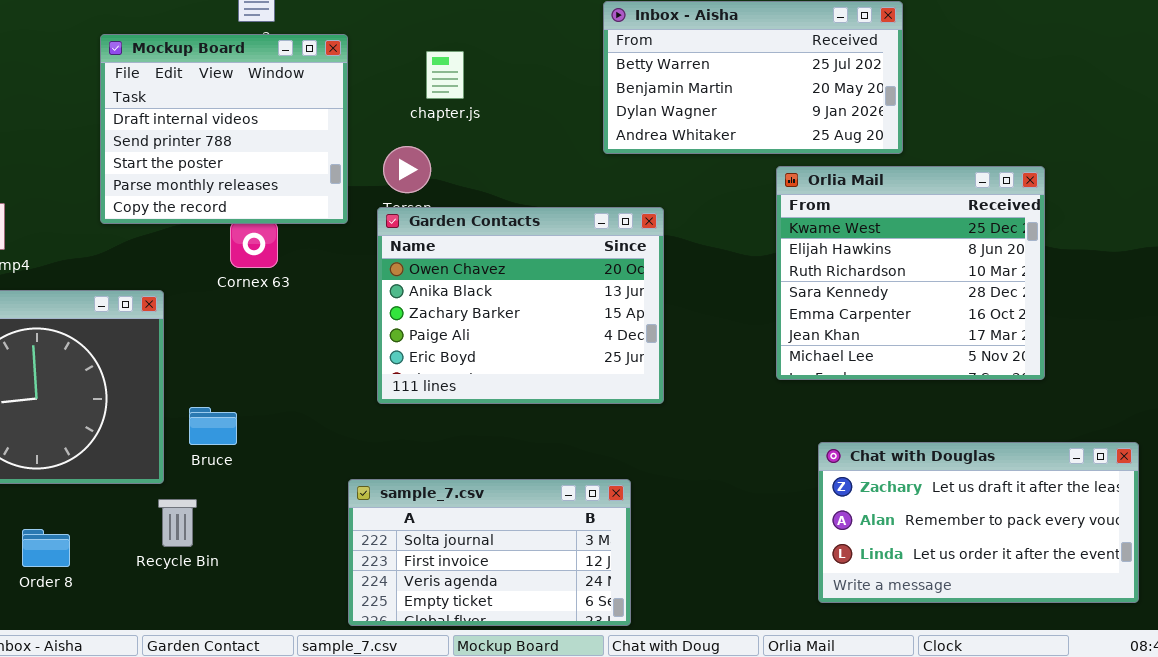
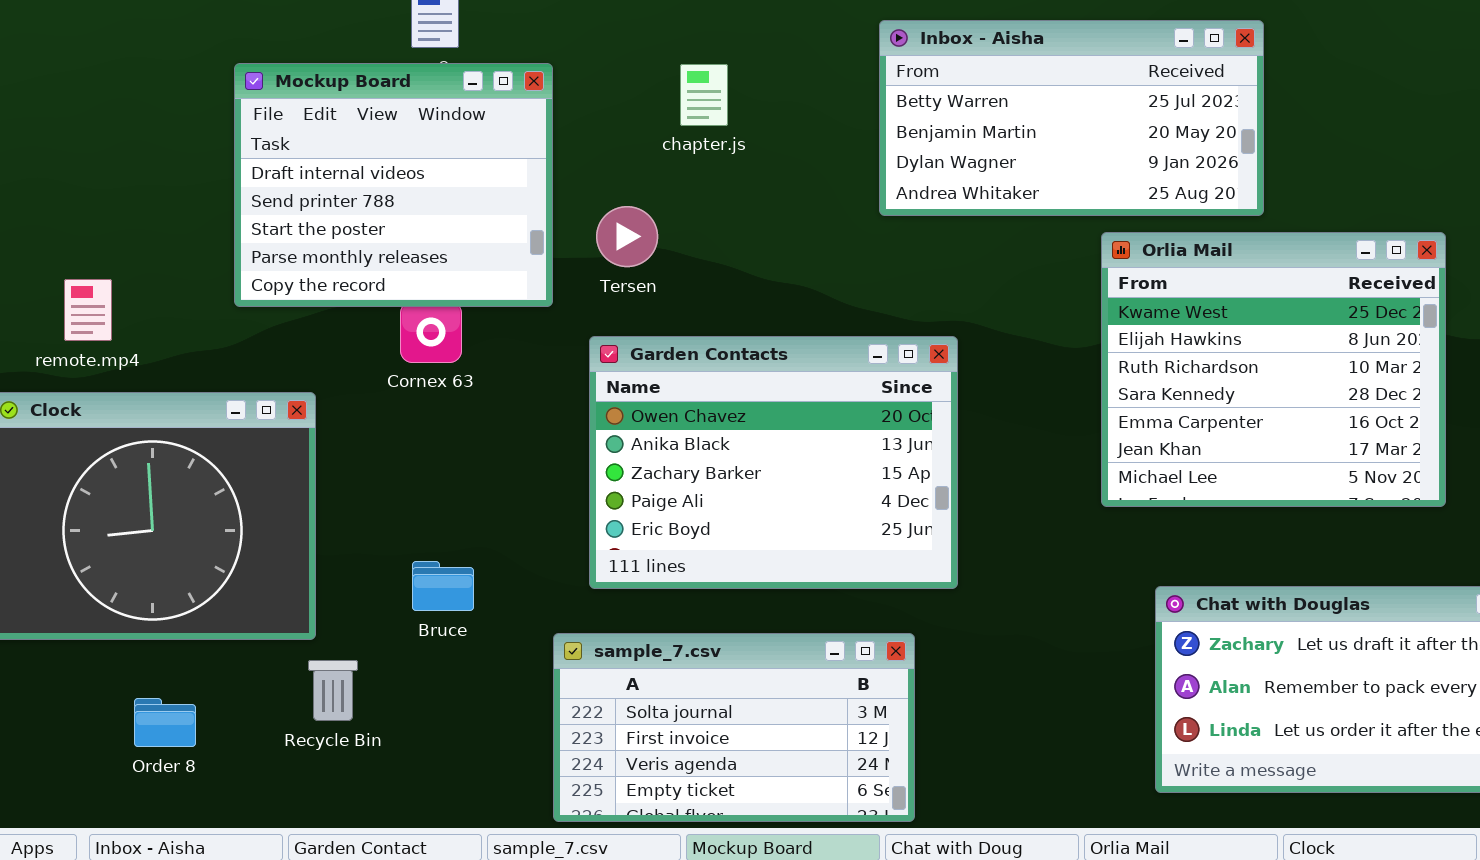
chapter.js: [426,51,464,99] -> [680,64,728,126], moved
Garden Contacts: [377,207,664,404] -> [589,336,958,589], moved
Bruce: [189,407,237,445] -> [412,561,474,611], moved

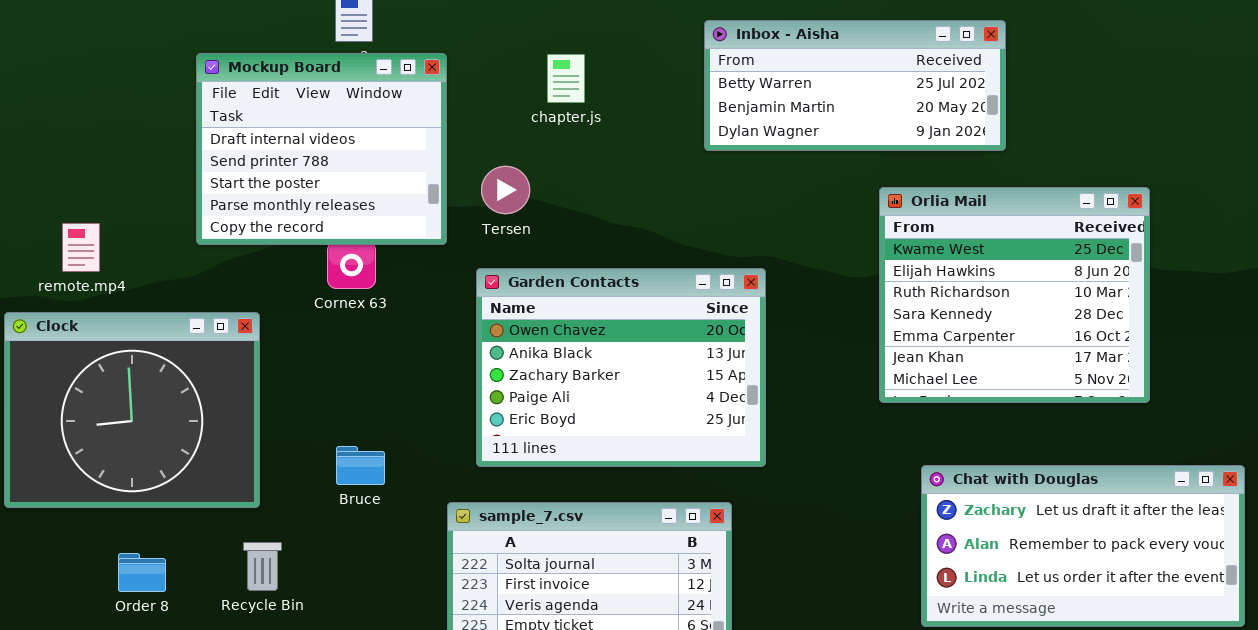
Inbox - Aisha: [879,20,1264,216] -> [704,20,1006,151], resized
Recycle Bin: [308,660,358,721] -> [243,542,282,591], moved

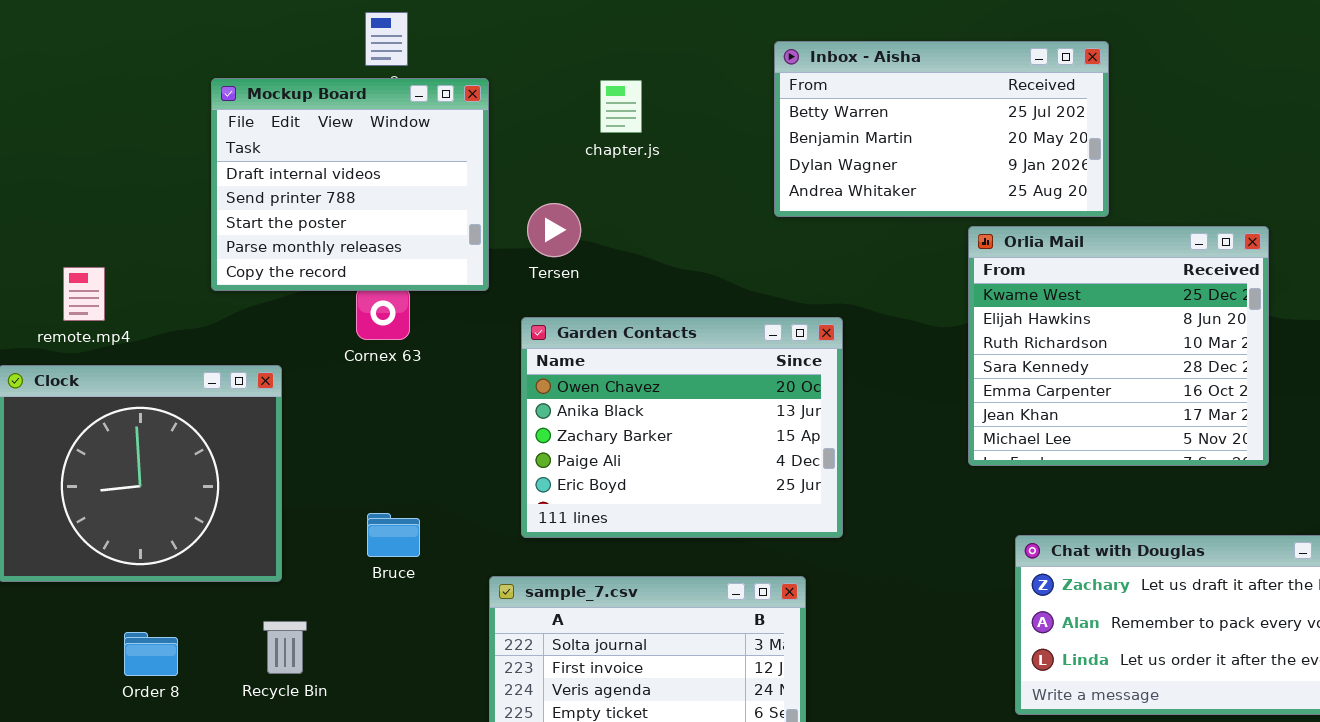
Inbox - Aisha: [704,20,1006,151] -> [774,41,1109,217], resized

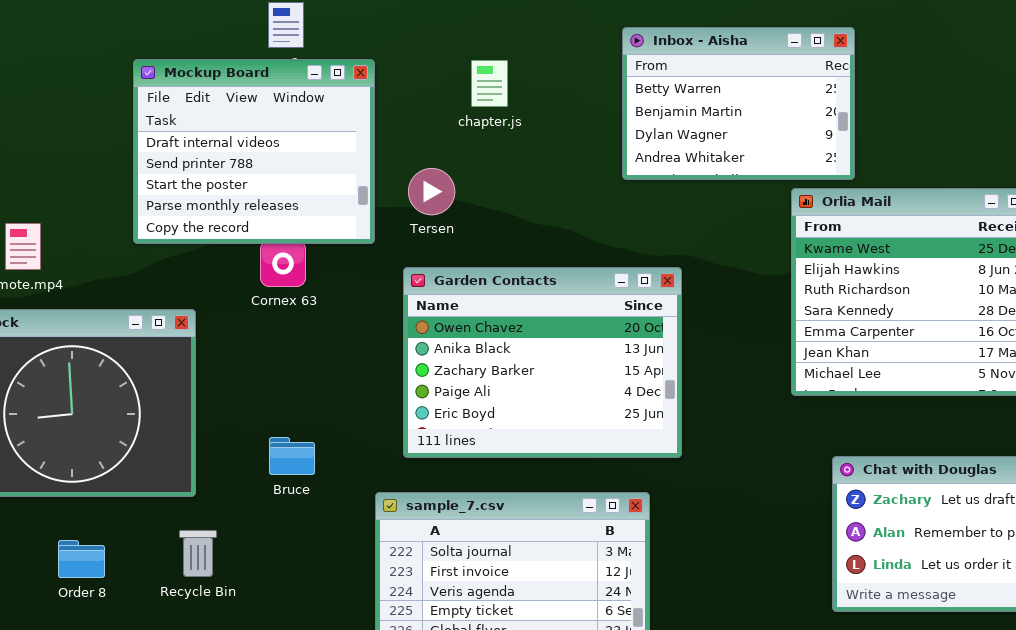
Inbox - Aisha: [774,41,1109,217] -> [622,27,855,180], resized

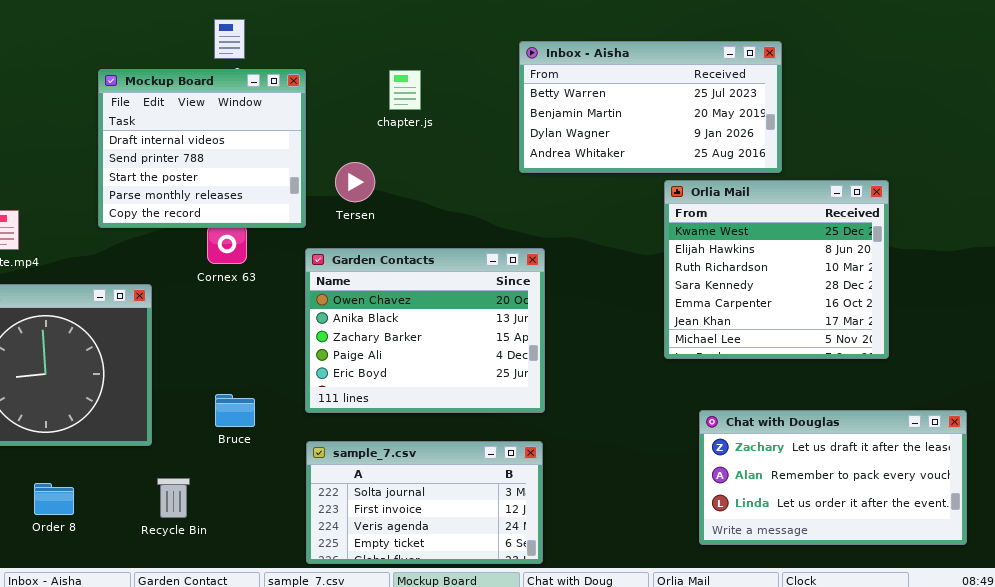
Inbox - Aisha: [622,27,855,180] -> [519,41,782,173], resized
Garden Contacts: [403,267,682,458] -> [305,248,545,413], moved
Recycle Bin: [179,530,217,577] -> [157,478,190,518], moved

